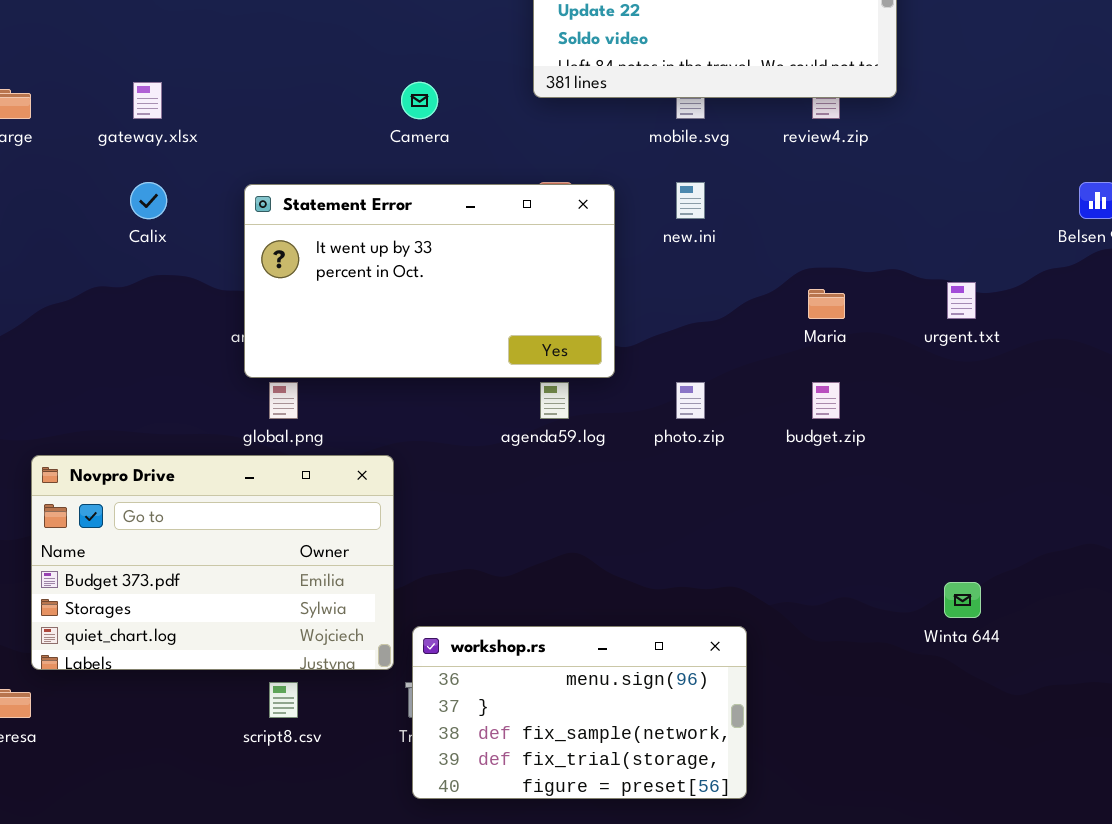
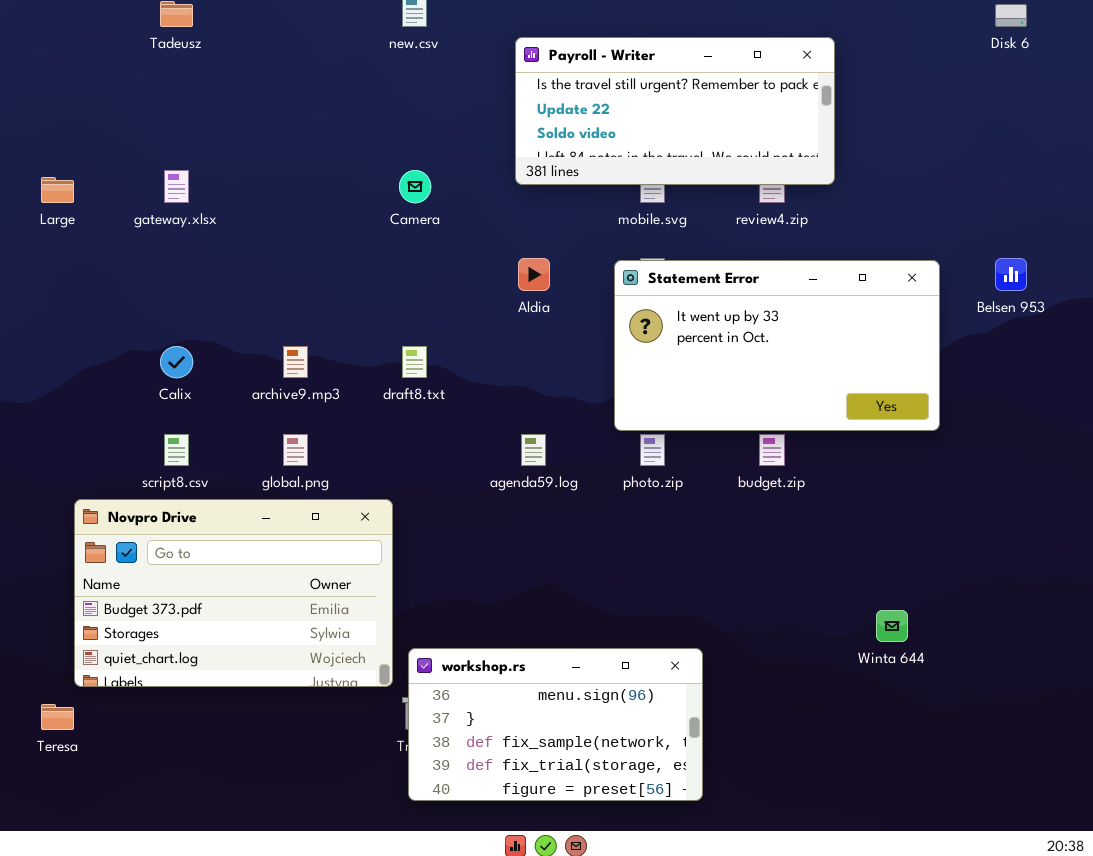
Calix: [130,182,167,219] -> [160,346,193,378], moved
Statement Error: [244,184,615,378] -> [614,260,940,431], moved
script8.csv: [269,682,298,718] -> [164,434,189,466], moved

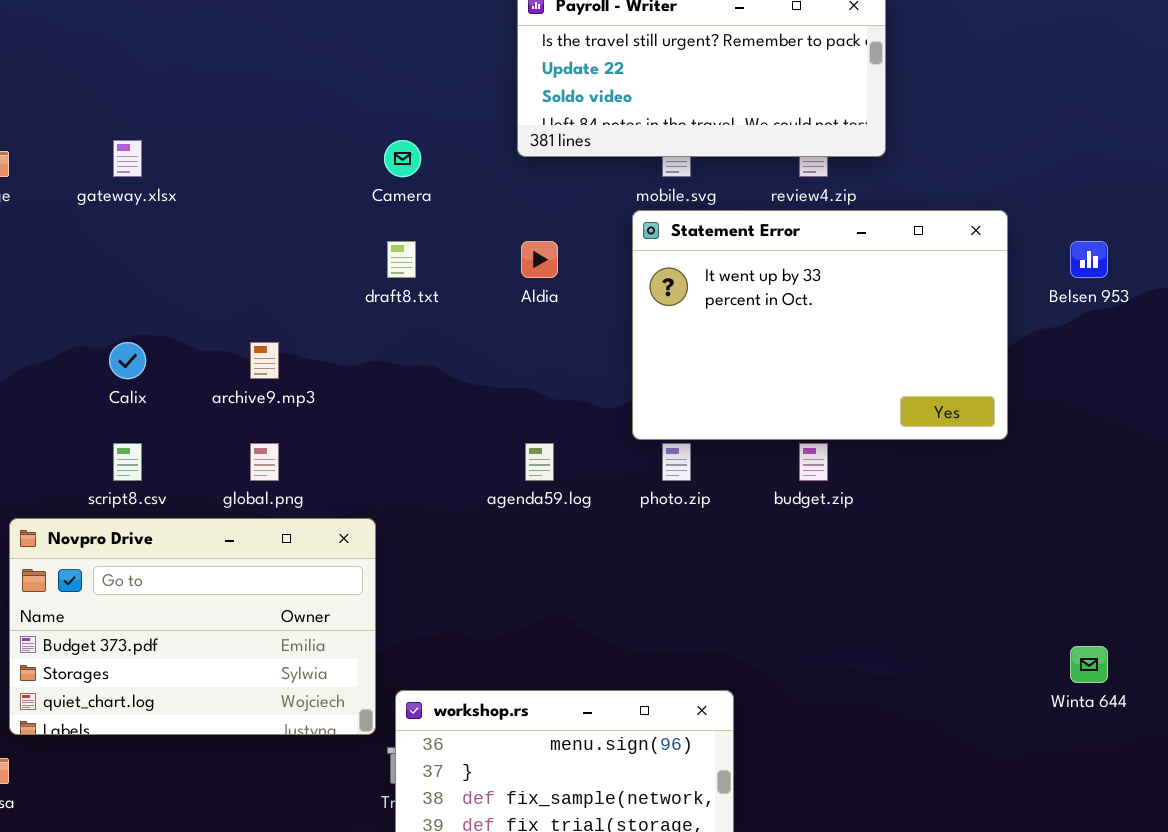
Statement Error: [614,260,940,431] -> [632,210,1008,440], resized
draft8.txt: [402,346,427,378] -> [387,241,416,278], moved
Winta 644: [876,610,908,642] -> [1070,646,1108,683], moved

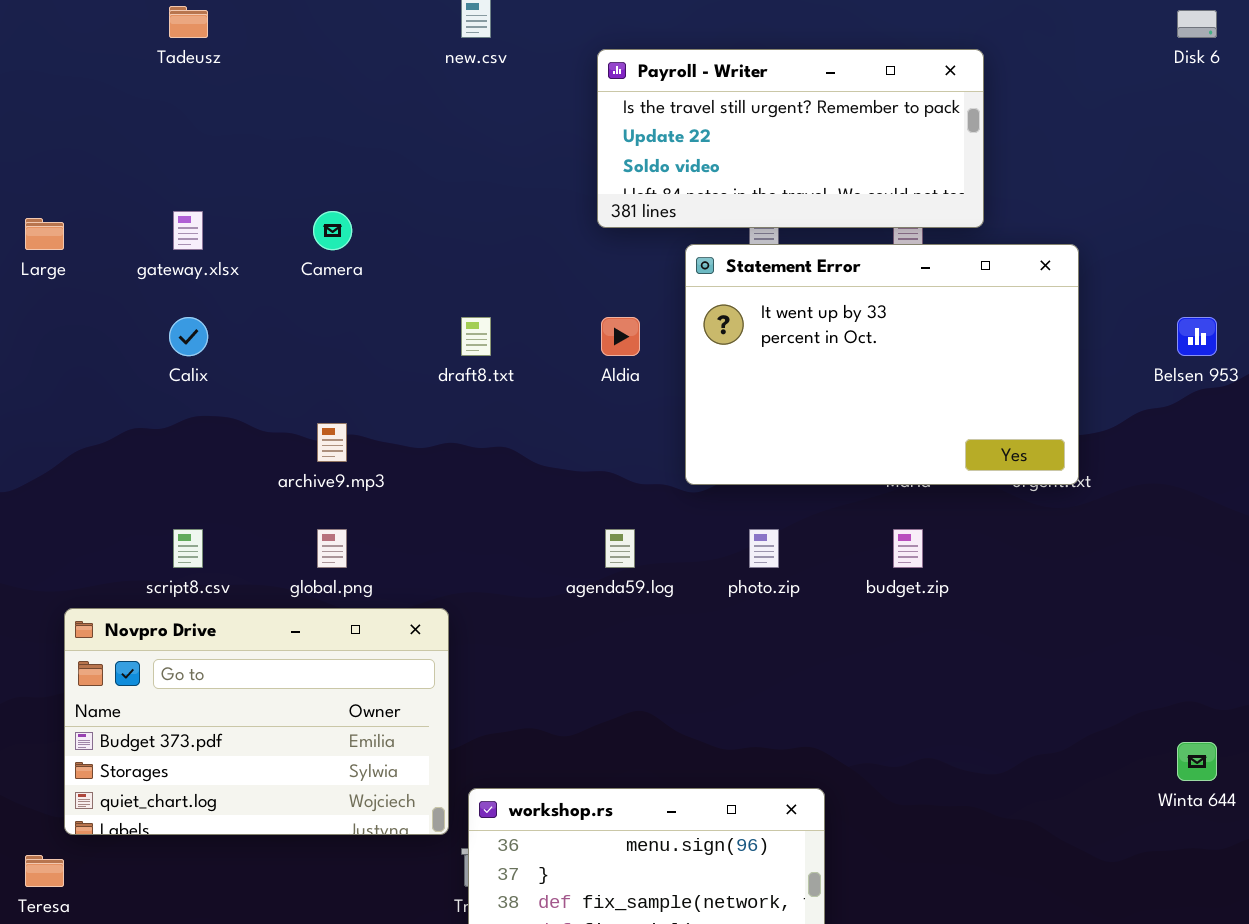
Camera: [384,140,421,177] -> [313,211,352,250], moved
Statement Error: [632,210,1008,440] -> [685,244,1079,485], moved
Calix: [109,342,146,379] -> [169,317,208,356], moved

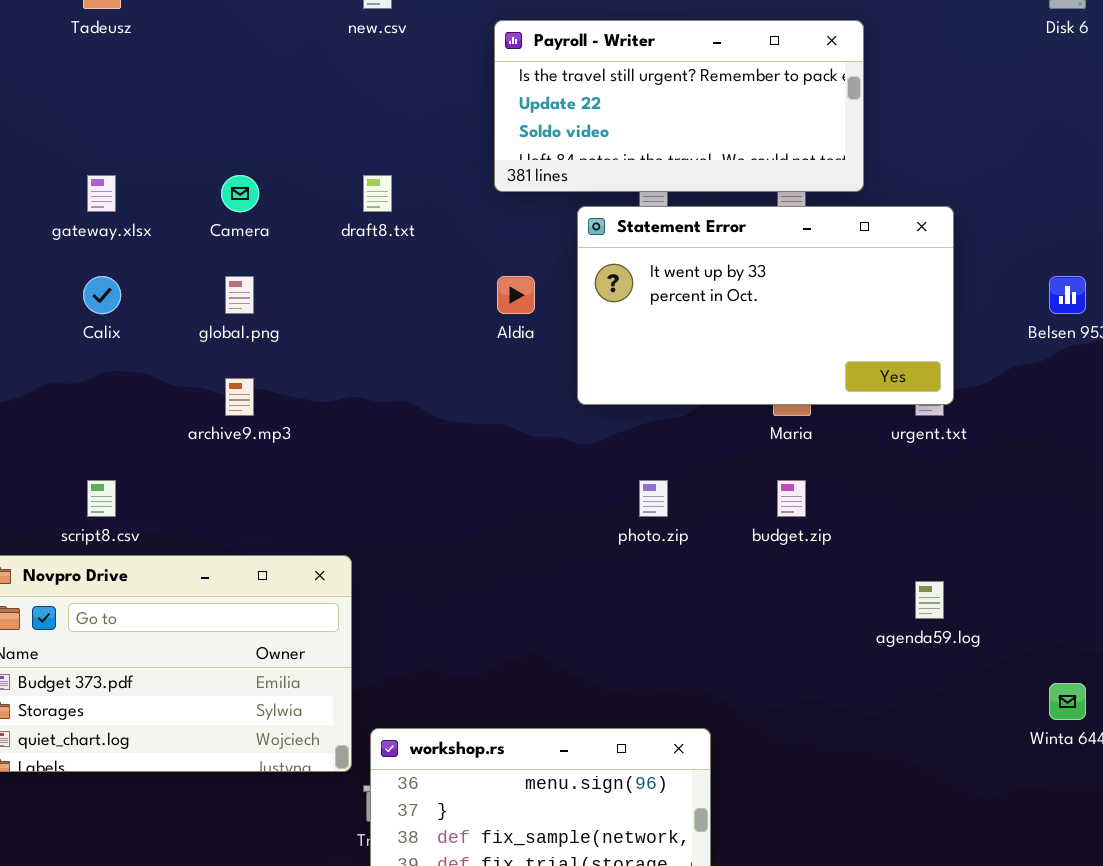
Statement Error: [685,244,1079,485] -> [577,206,954,405], resized
draft8.txt: [461,317,491,356] -> [363,175,392,212], moved
global.png: [317,529,347,568] -> [225,276,254,314], moved
agenda59.log: [605,529,635,568] -> [915,581,944,619], moved

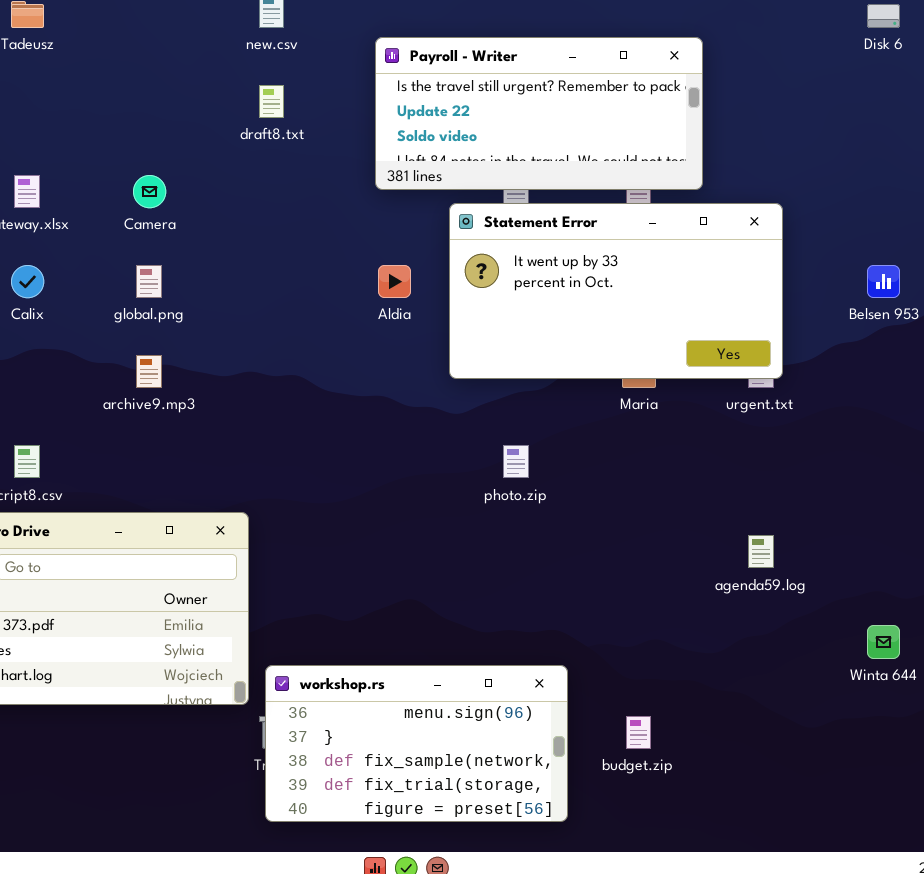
draft8.txt: [363,175,392,212] -> [259,85,284,118], moved
budget.zip: [777,480,806,517] -> [626,716,651,749], moved

